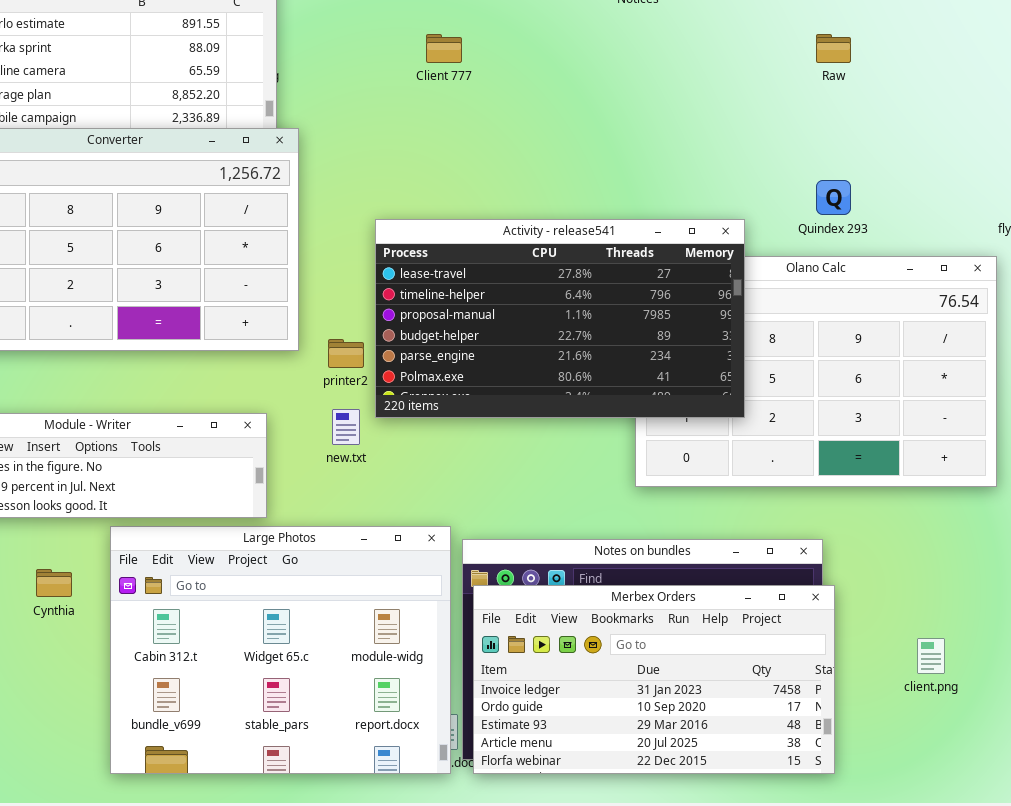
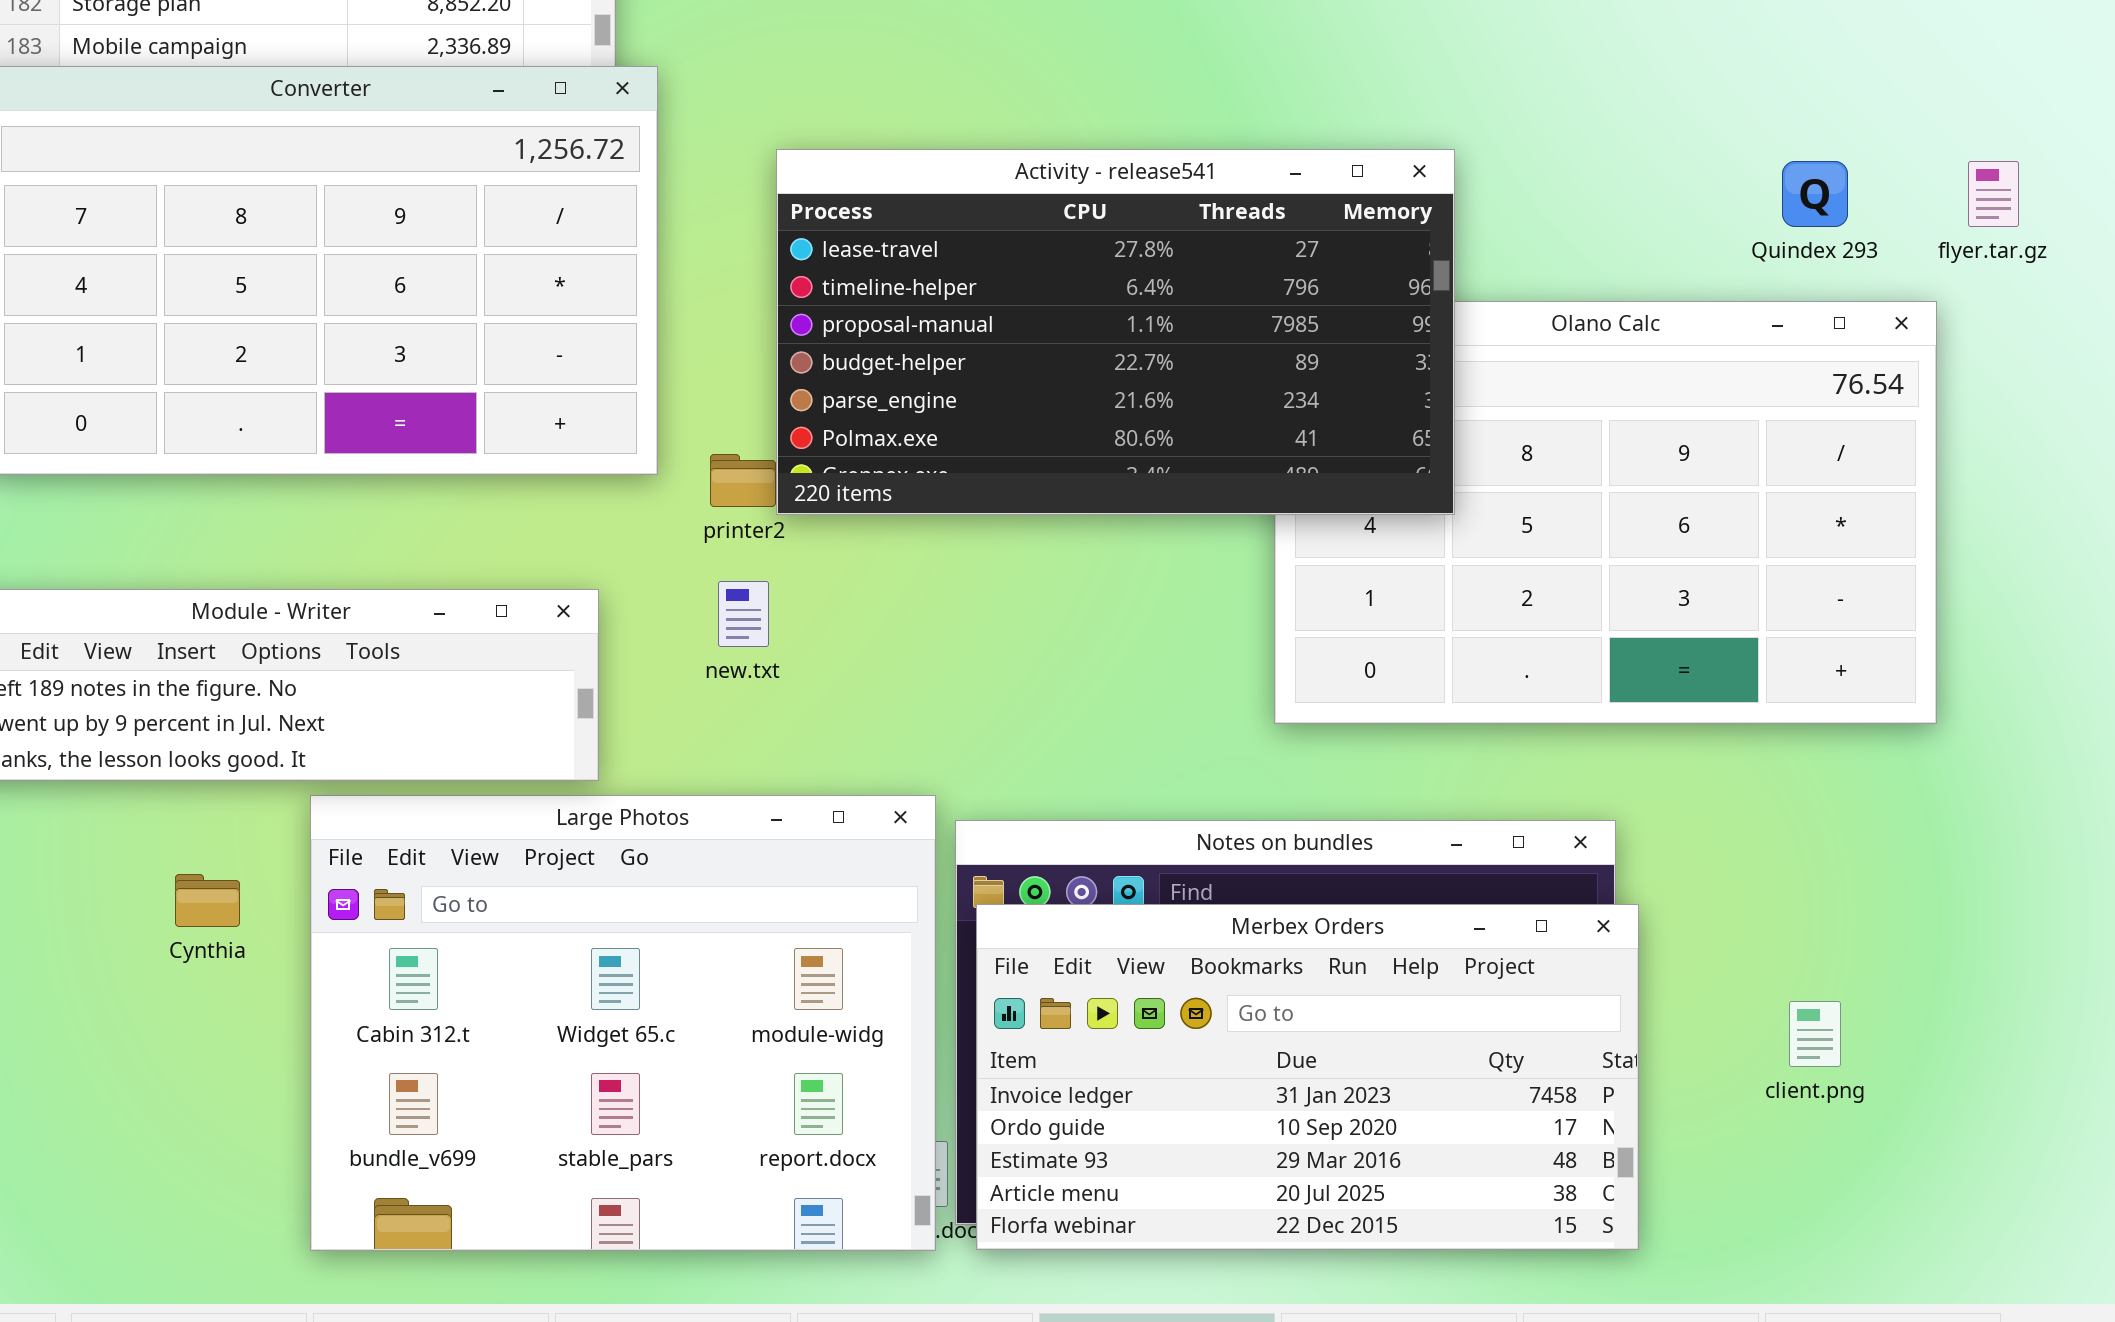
Quindex 293: [816,180,851,215] -> [1782,161,1848,227], moved
Activity - release541: [375,219,745,418] -> [776,149,1455,515], moved

